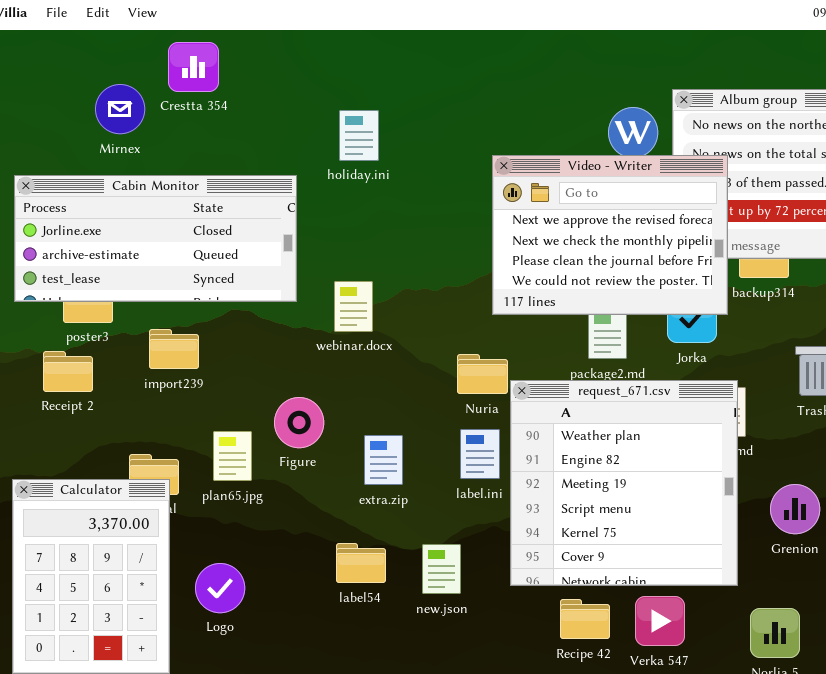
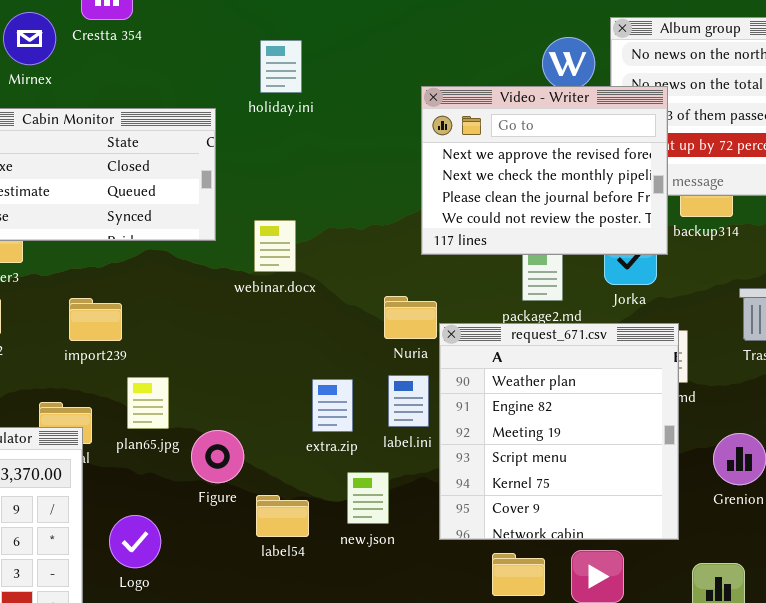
import239: [149,329,199,369] -> [69,298,122,341], moved
Figure: [274,397,324,448] -> [191,430,244,483], moved
extra.zip: [364,435,403,485] -> [312,379,353,432], moved
new.json: [422,544,461,594] -> [347,472,389,524], moved

